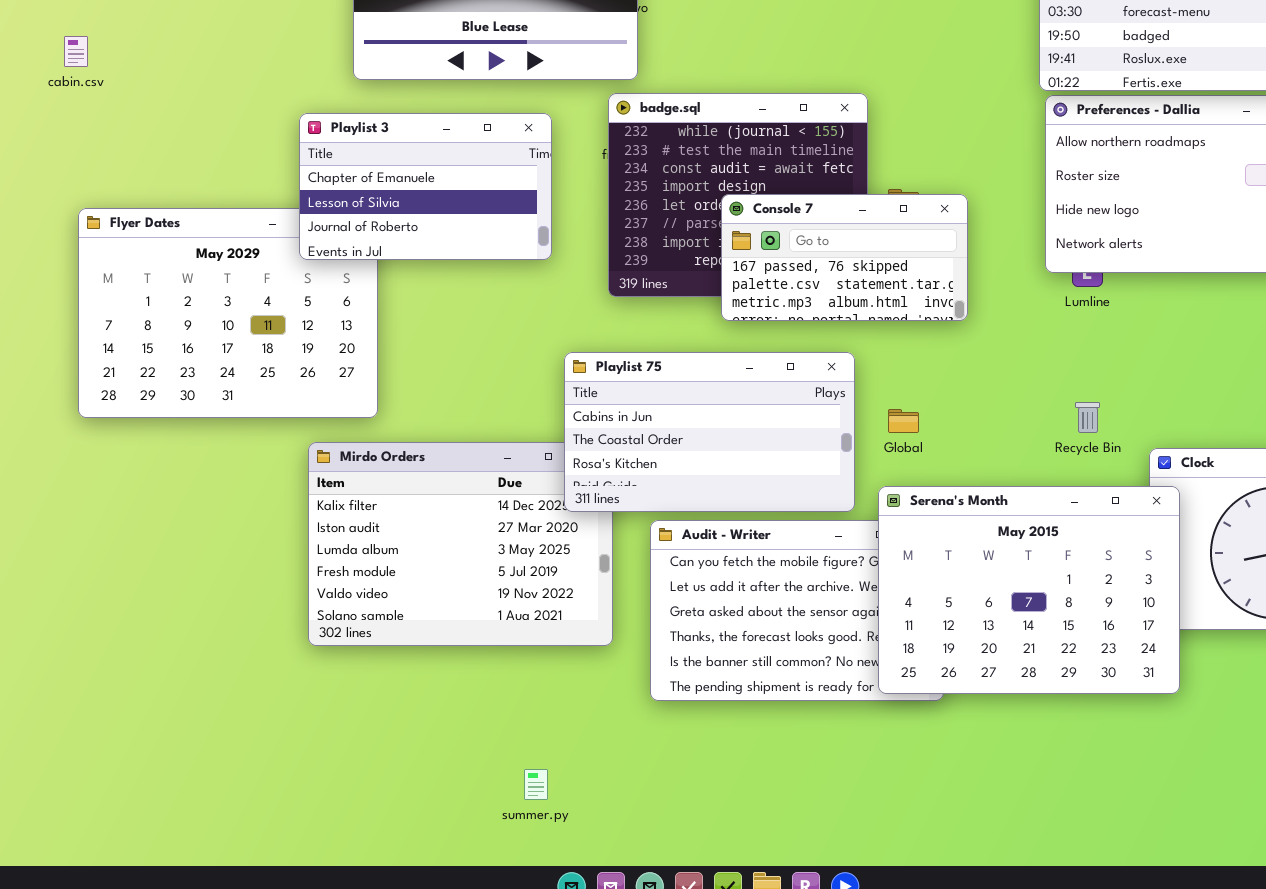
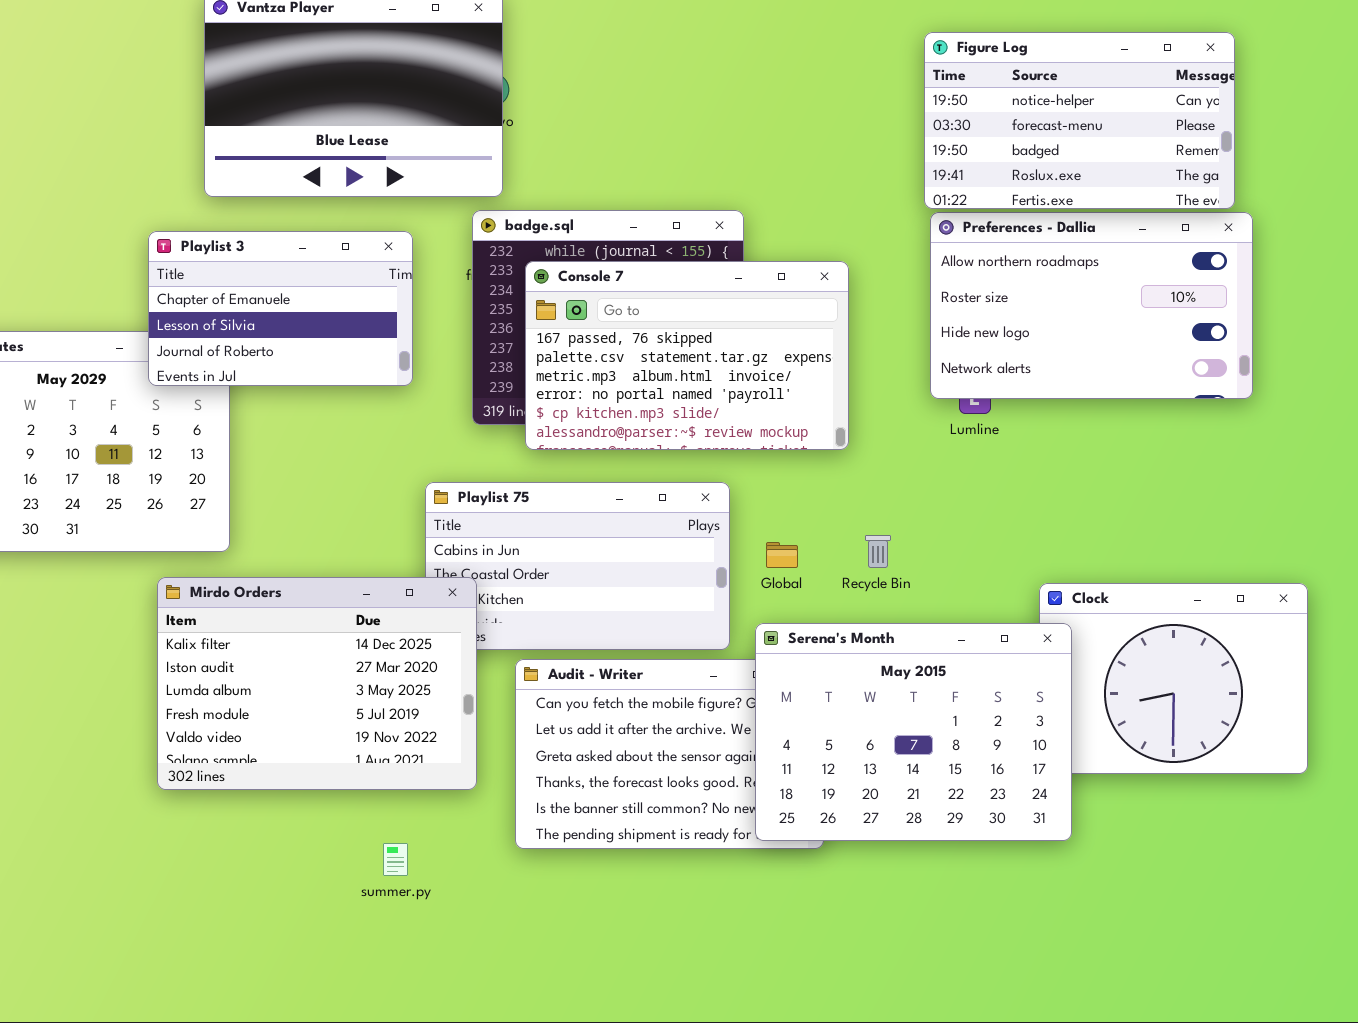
Console 7: [721,194,968,321] -> [525,261,849,450], resized
Recycle Bin: [1075,402,1100,433] -> [865,535,891,568], moved
Mirdo Orders: [308,442,613,646] -> [157,577,477,790], raised
summer.py: [524,769,548,800] -> [383,843,408,876], moved

